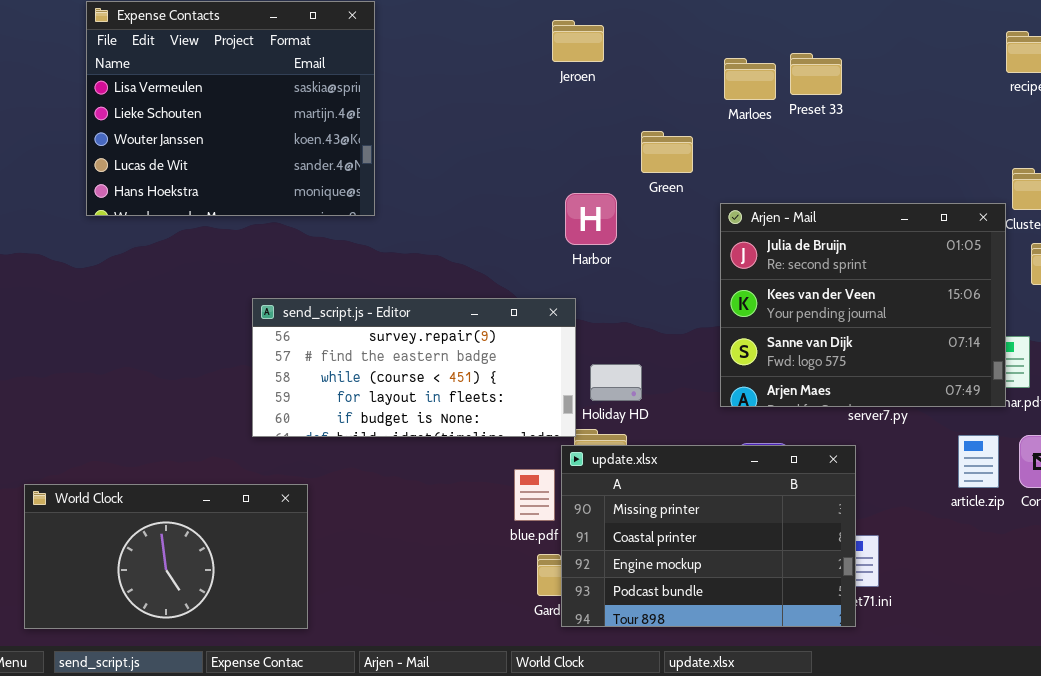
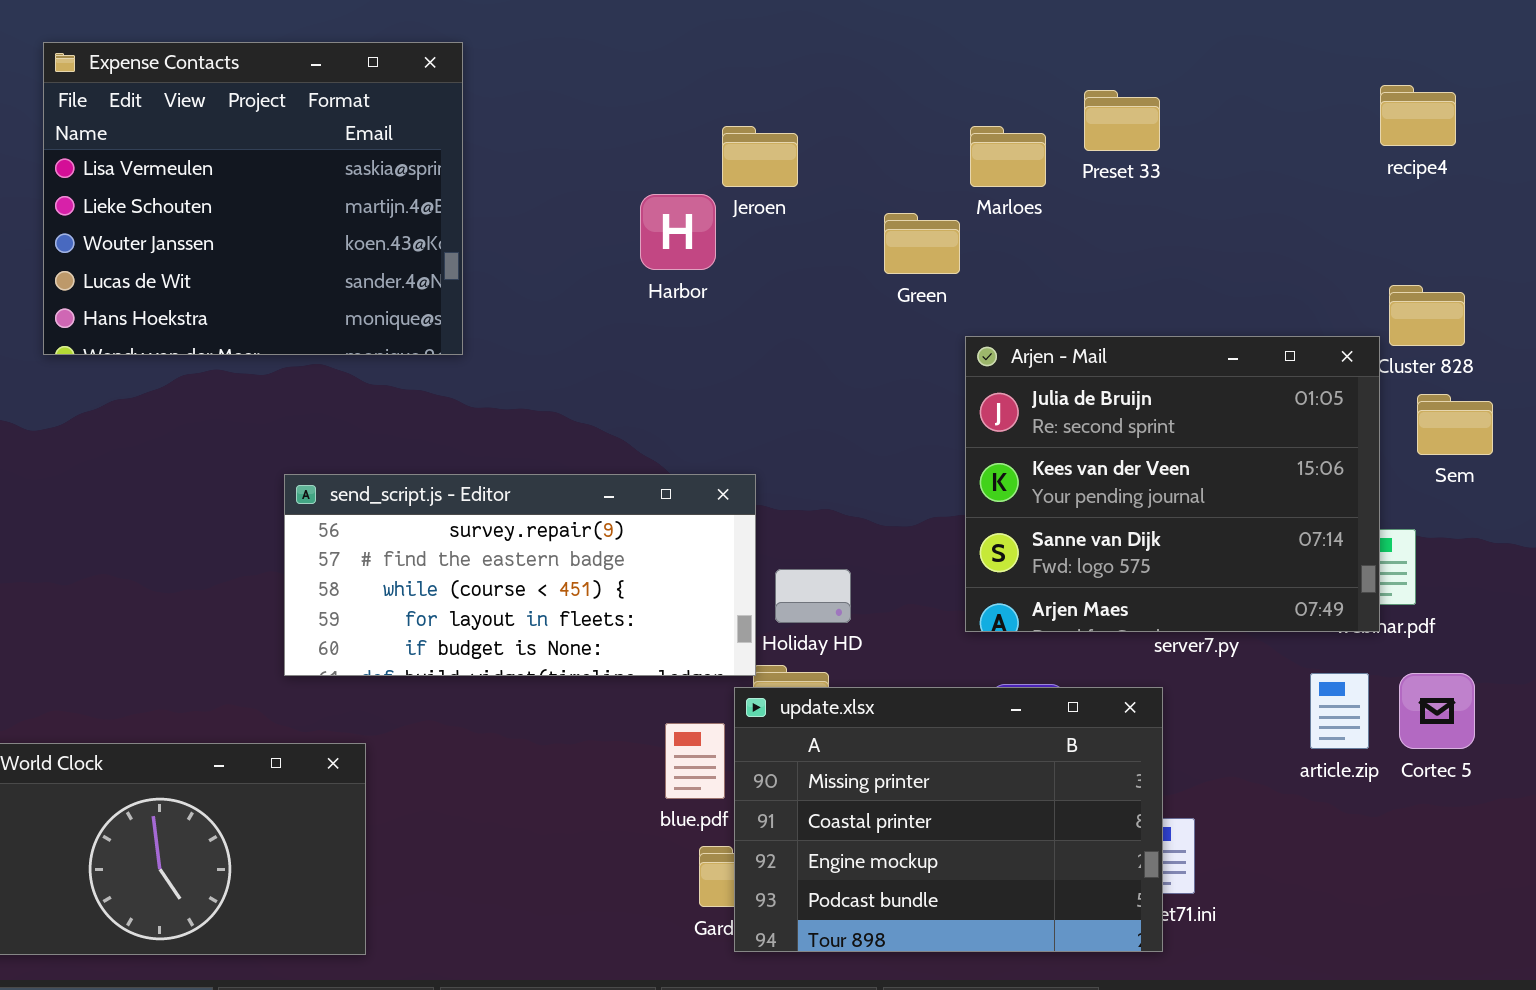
Jeroen: [552,20,604,62] -> [722,126,798,187], moved
Preset 33: [790,53,842,95] -> [1084,90,1160,151], moved
Green: [641,131,693,173] -> [884,213,960,274], moved
Harbor: [565,193,617,245] -> [640,194,716,270], moved

